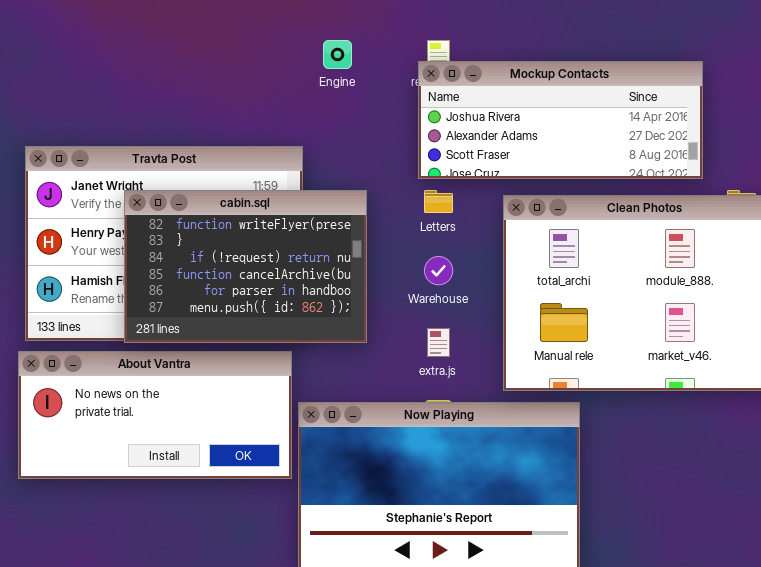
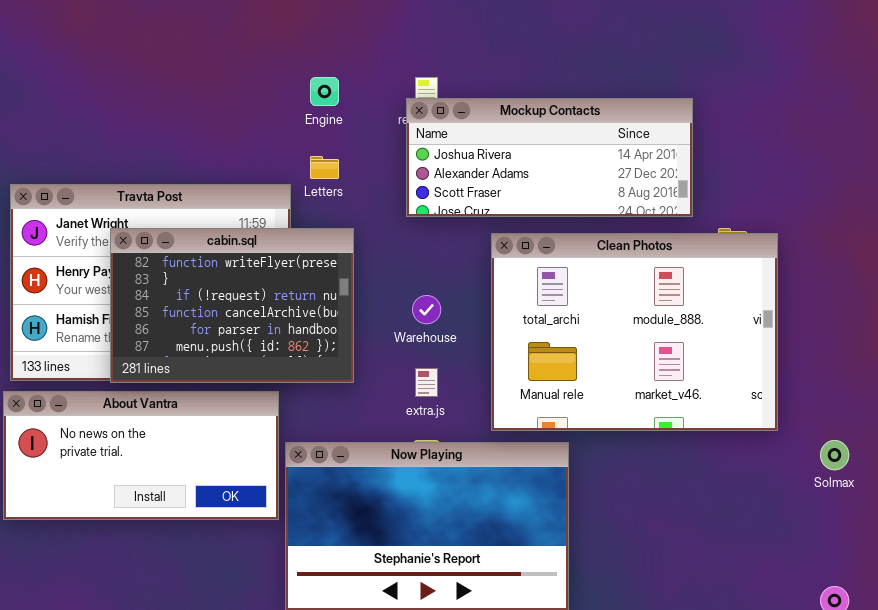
Letters: [424,190,453,213] -> [310,156,339,179], moved

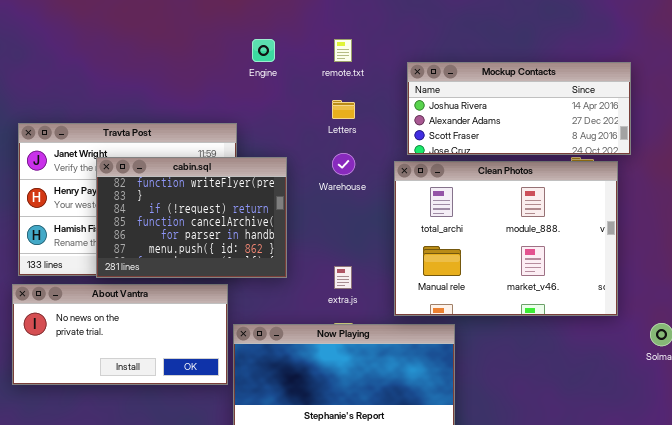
Mockup Contacts: [406,98,693,217] -> [407,62,631,155], moved
Letters: [310,156,339,179] -> [332,100,355,119], moved
Warehouse: [412,295,441,324] -> [332,153,355,175], moved

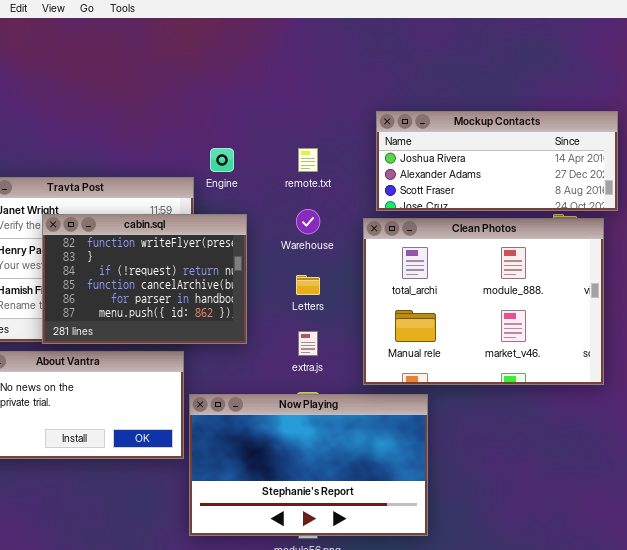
Engine: [252,39,275,62] -> [210,148,234,172], moved
remote.txt: [334,39,352,62] -> [298,148,318,172], moved
Letters: [332,100,355,119] -> [296,275,320,295], moved

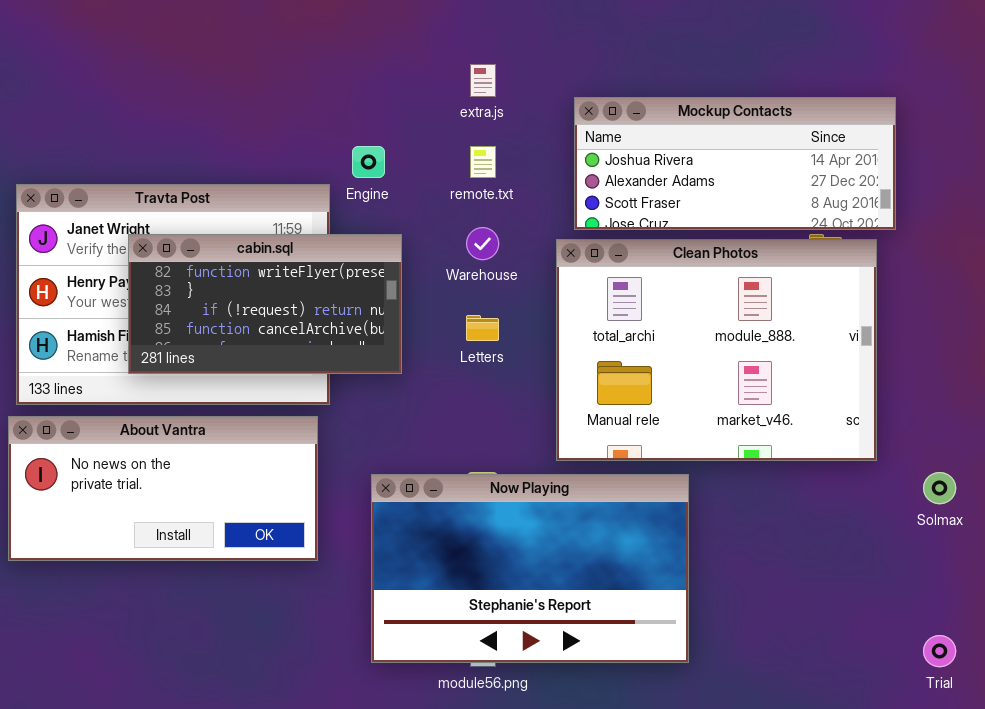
cabin.sql: [42,214,247,344] -> [128,234,402,374], resized
extra.js: [298,331,318,356] -> [470,64,496,97], moved
Now Playing: [189,394,428,536] -> [371,474,689,663], moved

